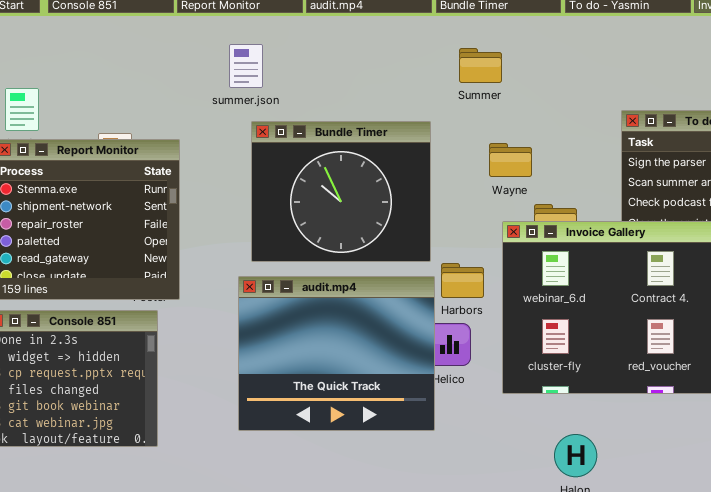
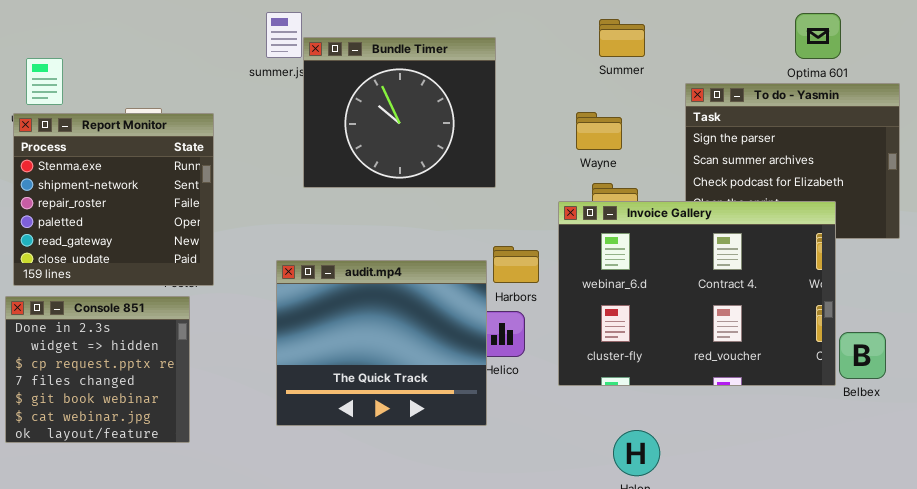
Summer: [459,48,502,83] -> [599,19,645,57], moved
Bundle Timer: [251,121,431,262] -> [303,37,496,188], moved
Wayne: [489,143,532,177] -> [576,112,622,150], moved

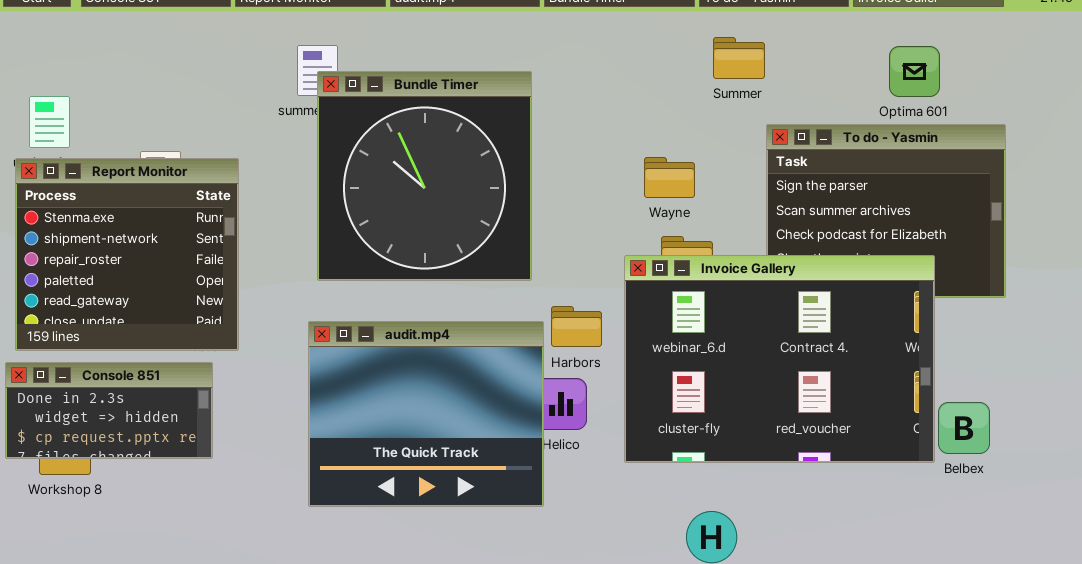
Summer: [599,19,645,57] -> [713,37,765,79], moved
Bundle Timer: [303,37,496,188] -> [317,71,532,281], moved, resized
Console 851: [5,296,190,443] -> [5,362,213,459], resized

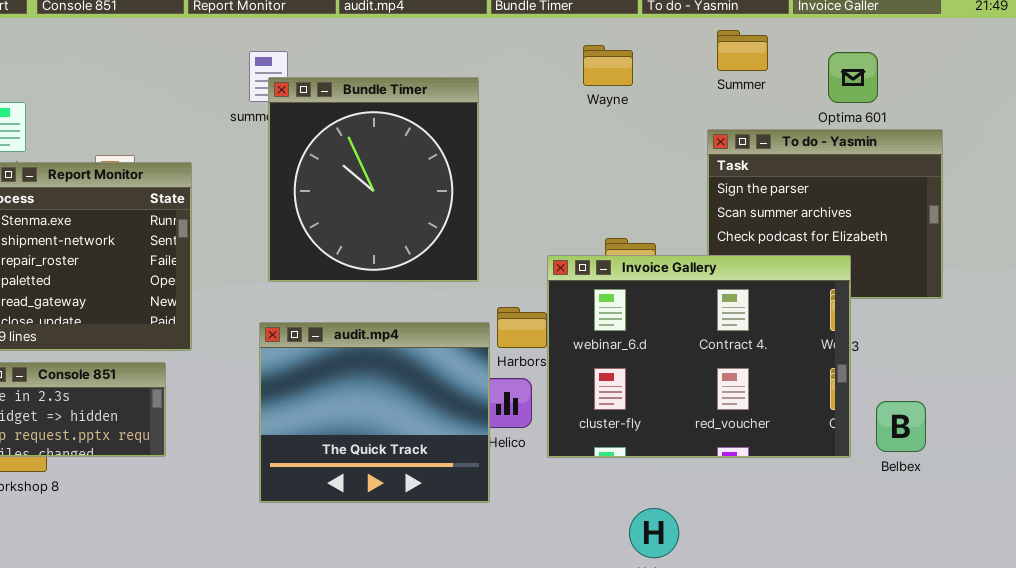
Summer: [713,37,765,79] -> [717,30,768,71], moved
Wayne: [644,157,695,198] -> [583,45,633,86], moved
Invoice Gallery: [624,255,935,463] -> [547,255,851,458], moved

